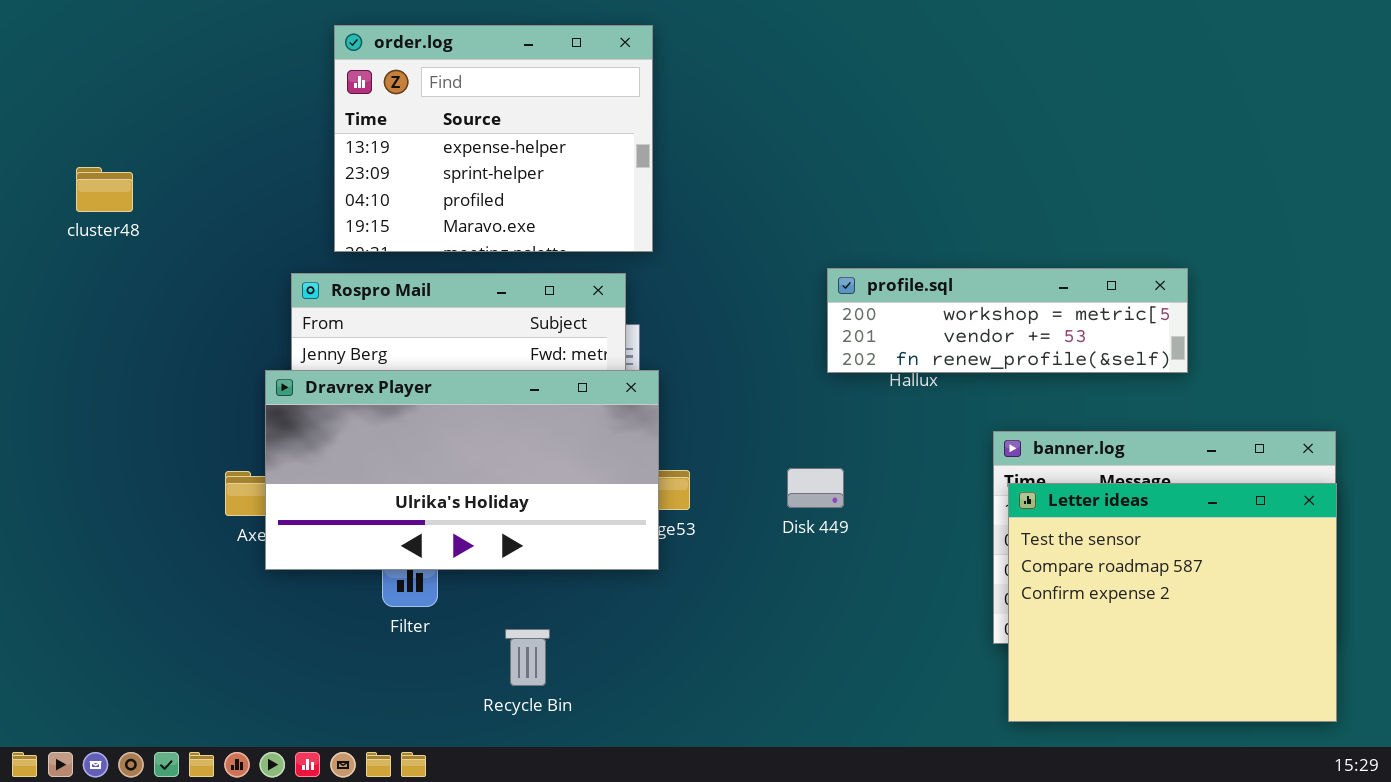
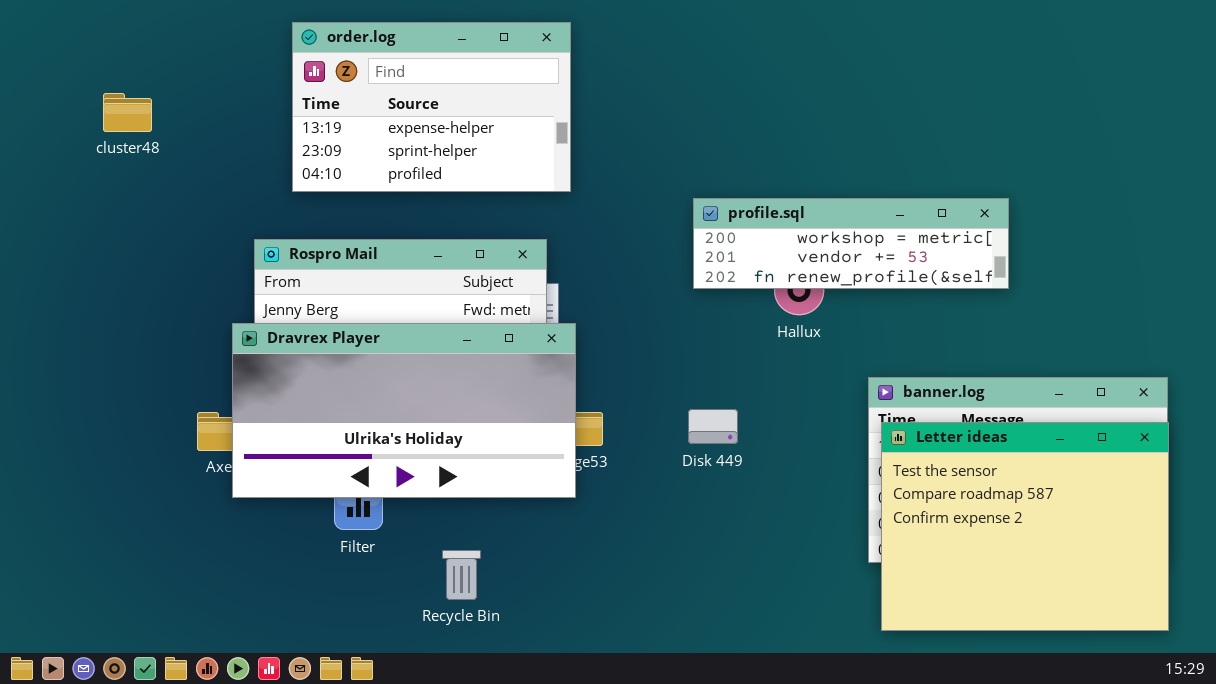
order.log: [334,25,653,252] -> [292,22,571,192], resized
cluster48: [76,167,133,212] -> [103,93,152,132], moved
profile.sql: [827,268,1188,373] -> [693,198,1009,289], moved

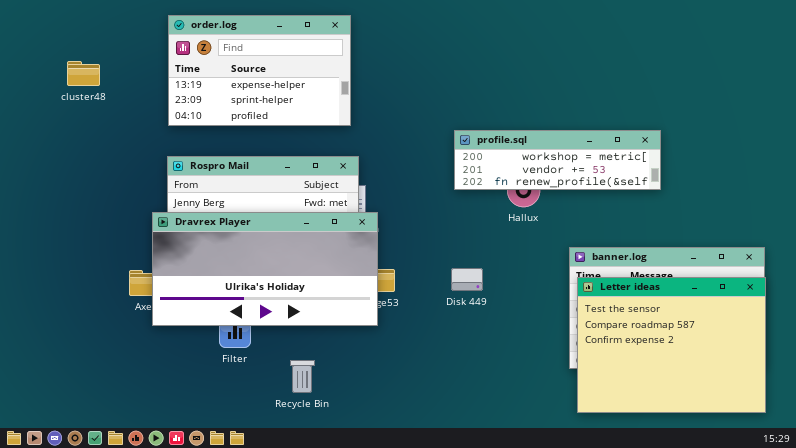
order.log: [292,22,571,192] -> [168,15,351,126], moved

